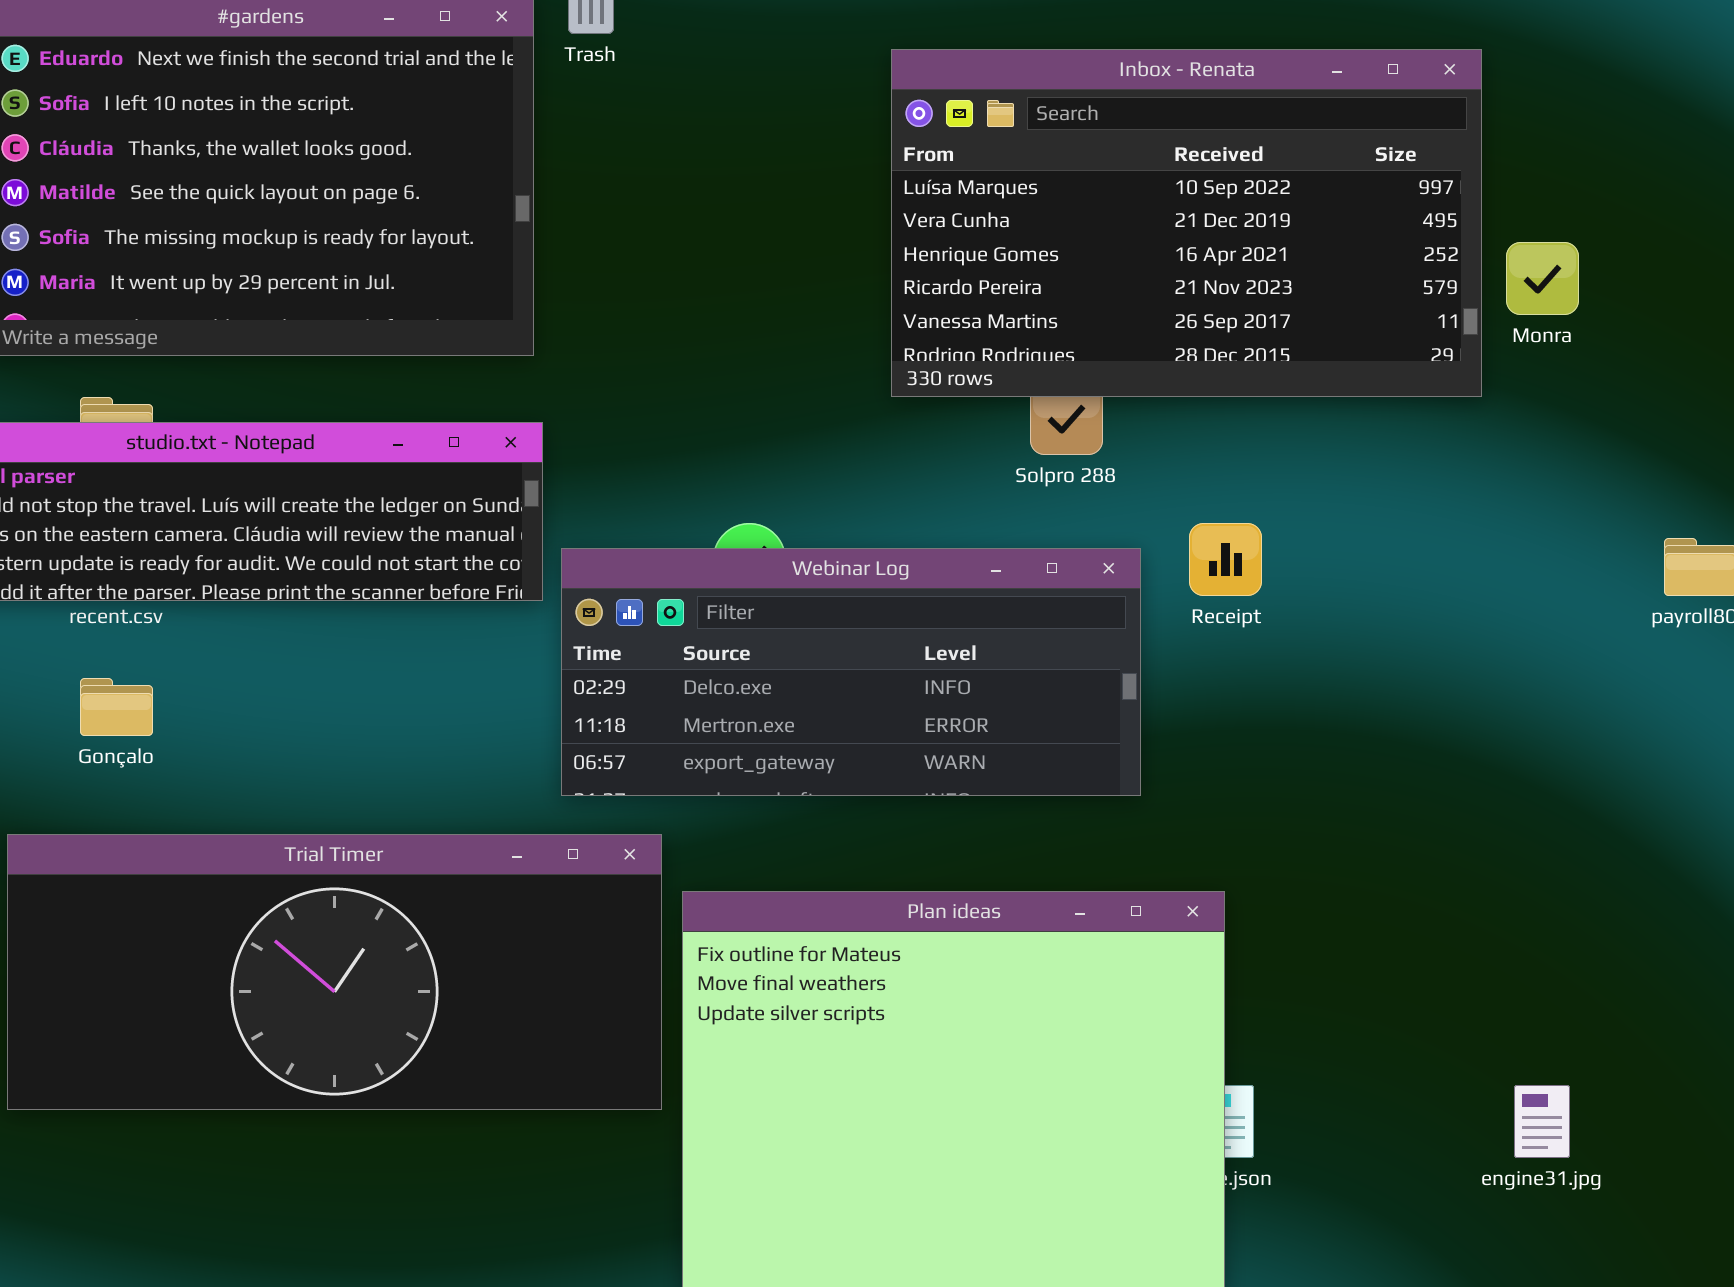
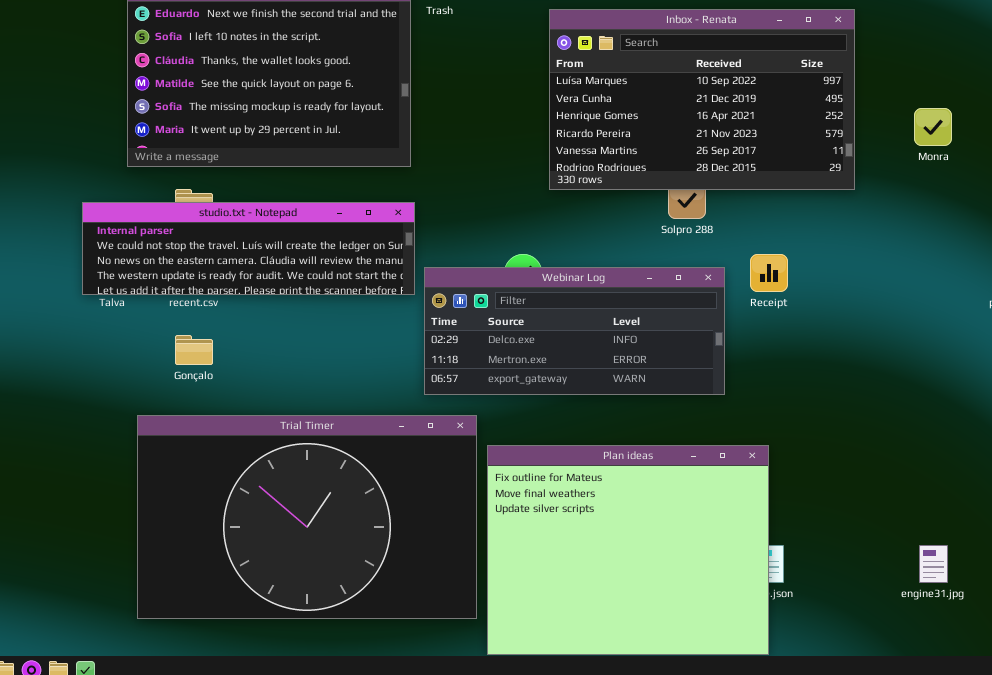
Inbox - Renata: [891,49,1482,397] -> [549,9,855,190], moved
Trial Timer: [7,834,662,1110] -> [137,415,477,619], resized

